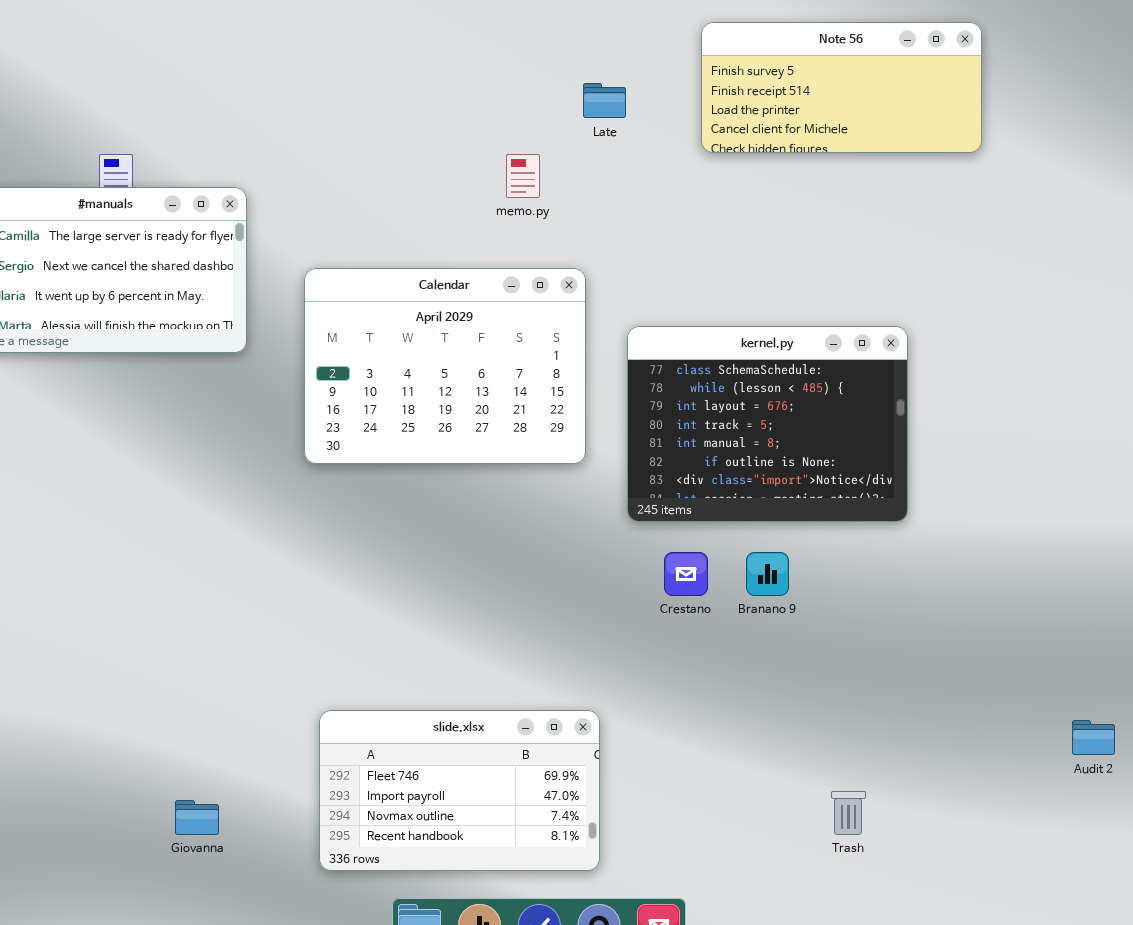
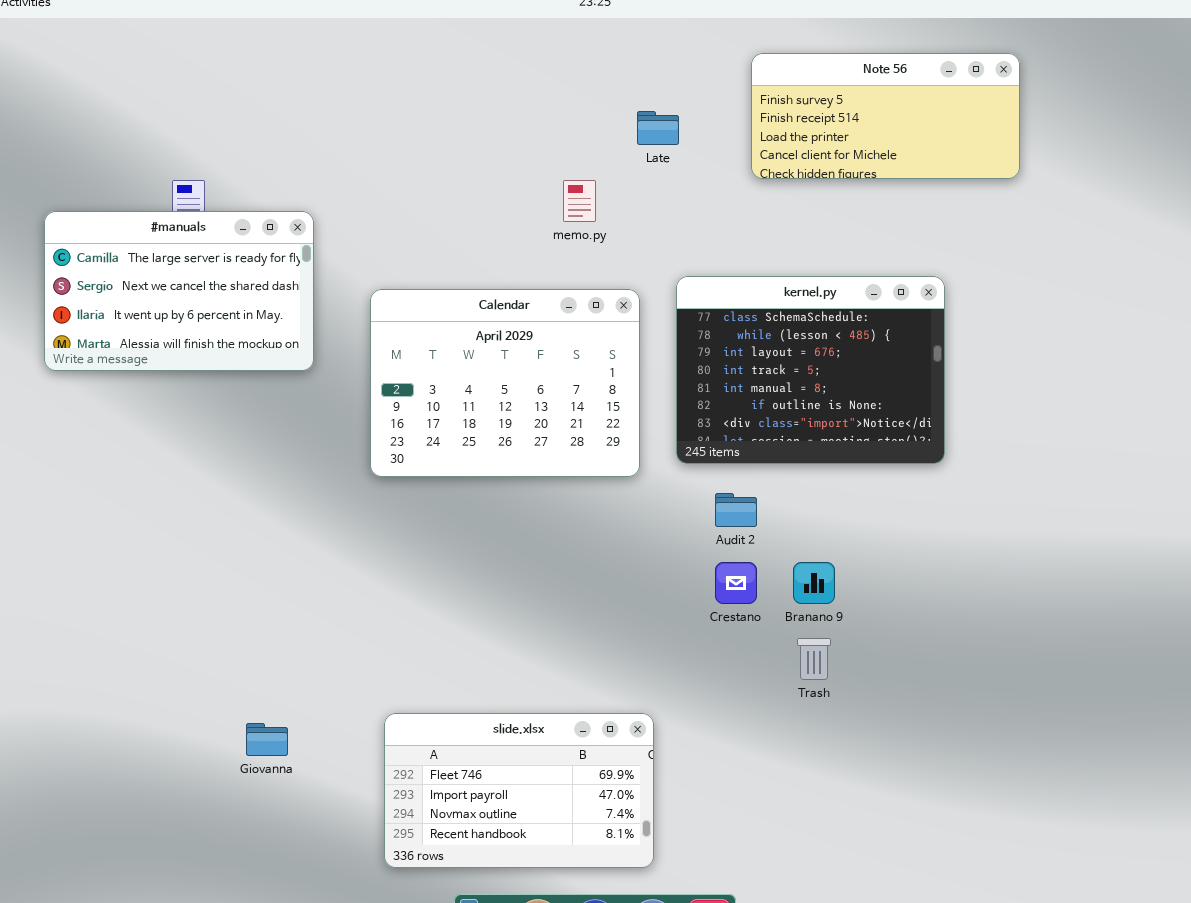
kernel.py: [627,326,908,522] -> [676,276,945,464], moved
Audit 2: [1072,720,1115,755] -> [715,493,757,527], moved
Trash: [831,791,866,835] -> [797,638,831,680], moved
Giovanna: [175,800,219,835] -> [246,723,288,756], moved

